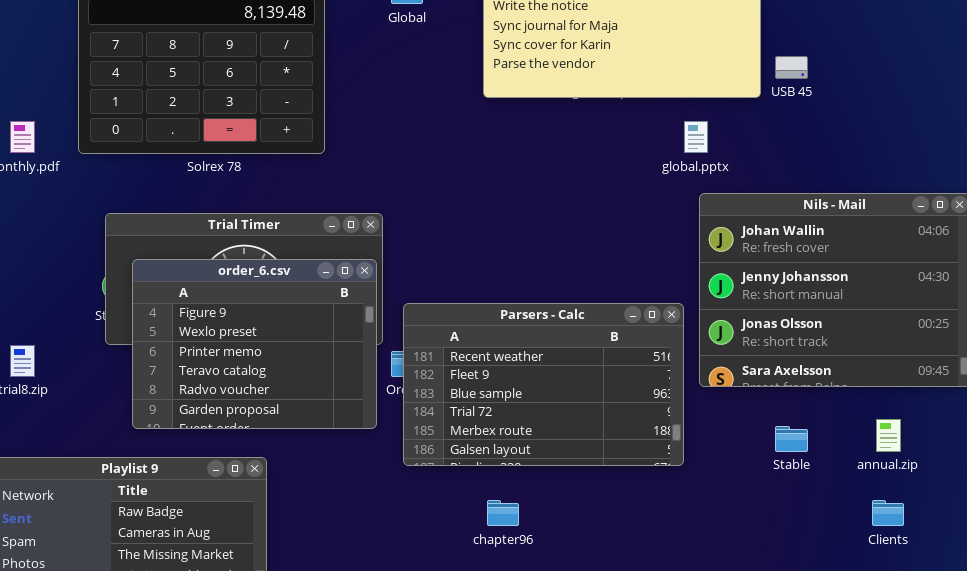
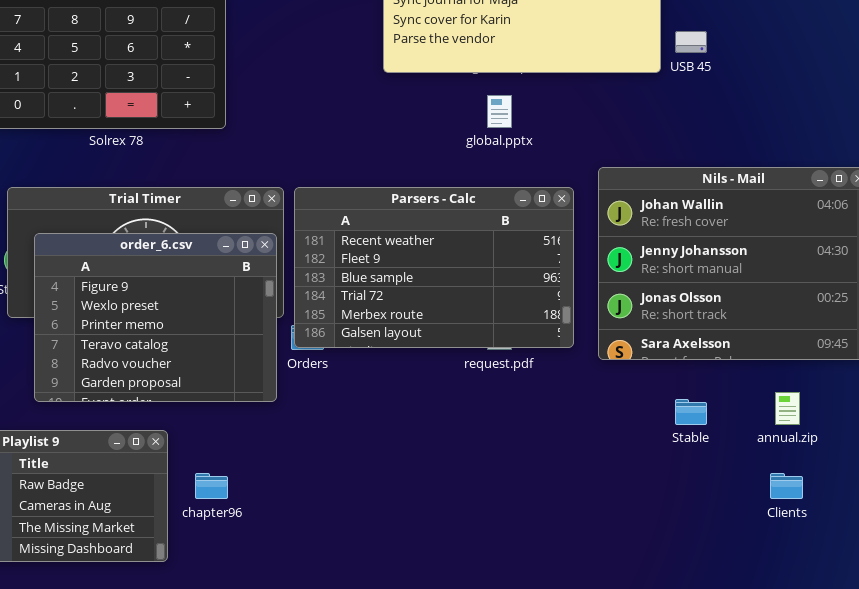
global.pptx: [684,121,708,153] -> [487,95,512,128], moved
Parsers - Calc: [403,303,684,466] -> [294,187,574,348], moved
chapter96: [487,500,519,526] -> [195,473,228,499], moved

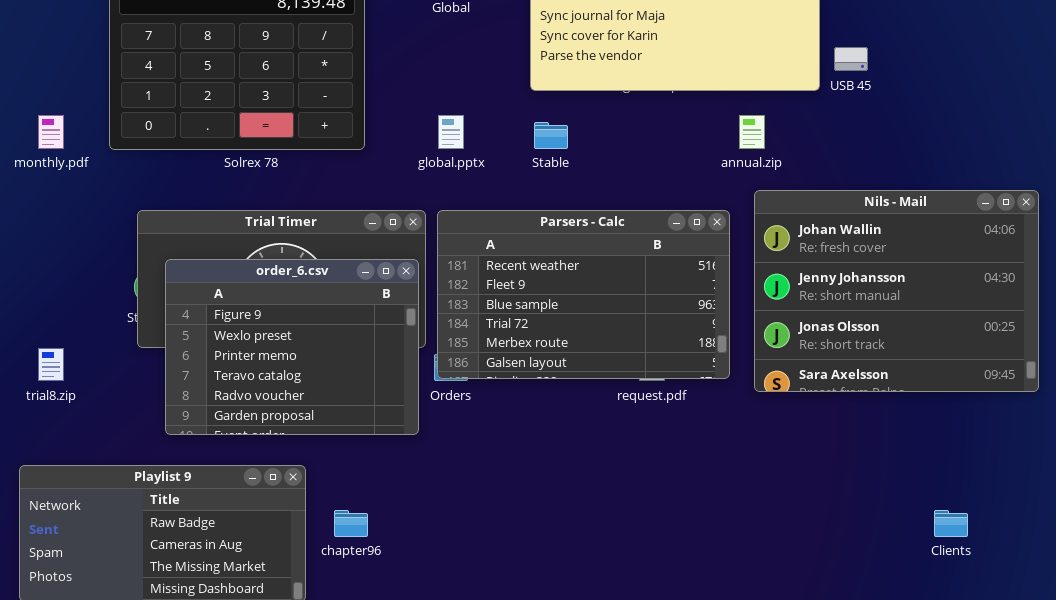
global.pptx: [487,95,512,128] -> [438,115,464,149], moved
annual.zip: [775,392,800,425] -> [739,115,765,149], moved
Stable: [675,399,707,425] -> [534,122,568,149], moved

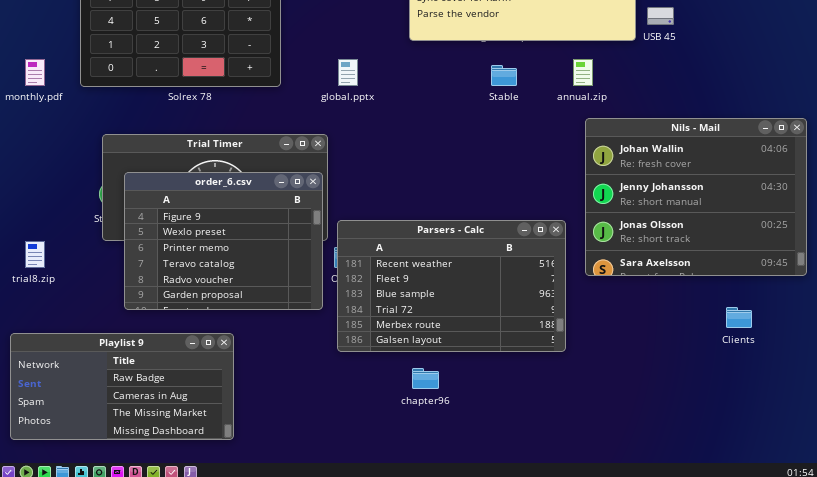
Stable: [534,122,568,149] -> [491,65,517,86], moved
Parsers - Calc: [437,210,730,379] -> [337,220,566,352], moved
chapter96: [334,510,368,537] -> [412,368,439,389], moved
Clients: [934,510,968,537] -> [726,307,752,328], moved

